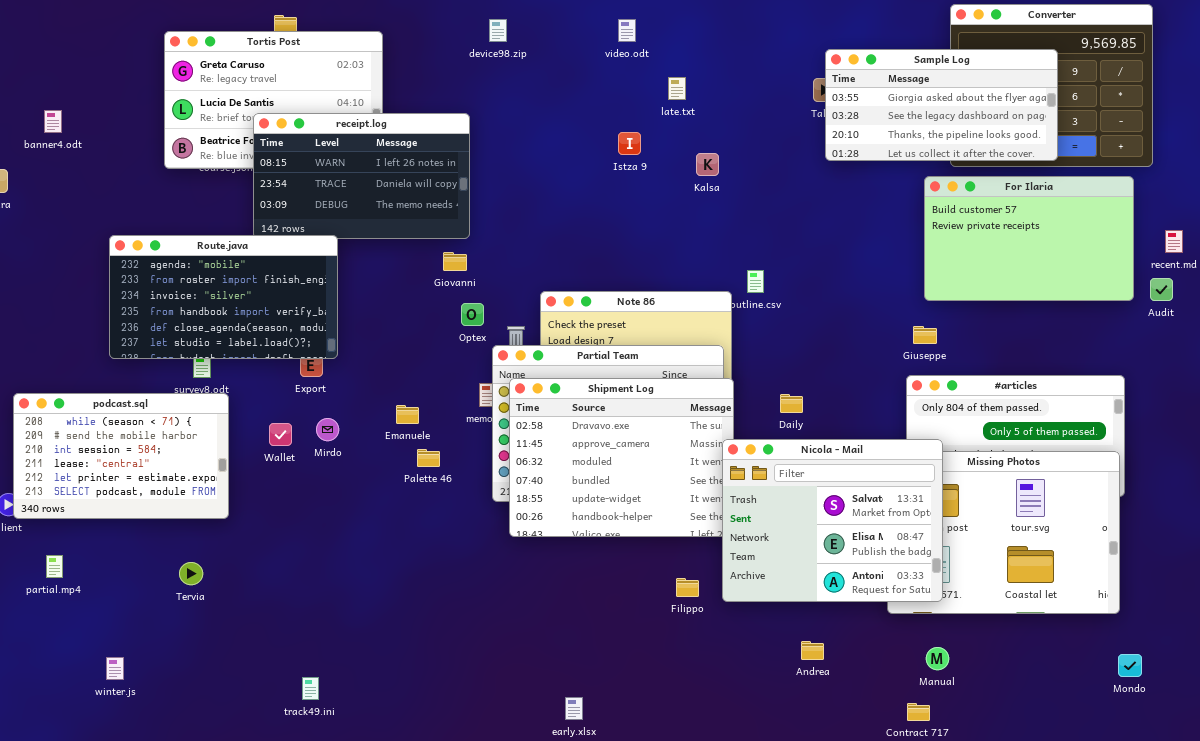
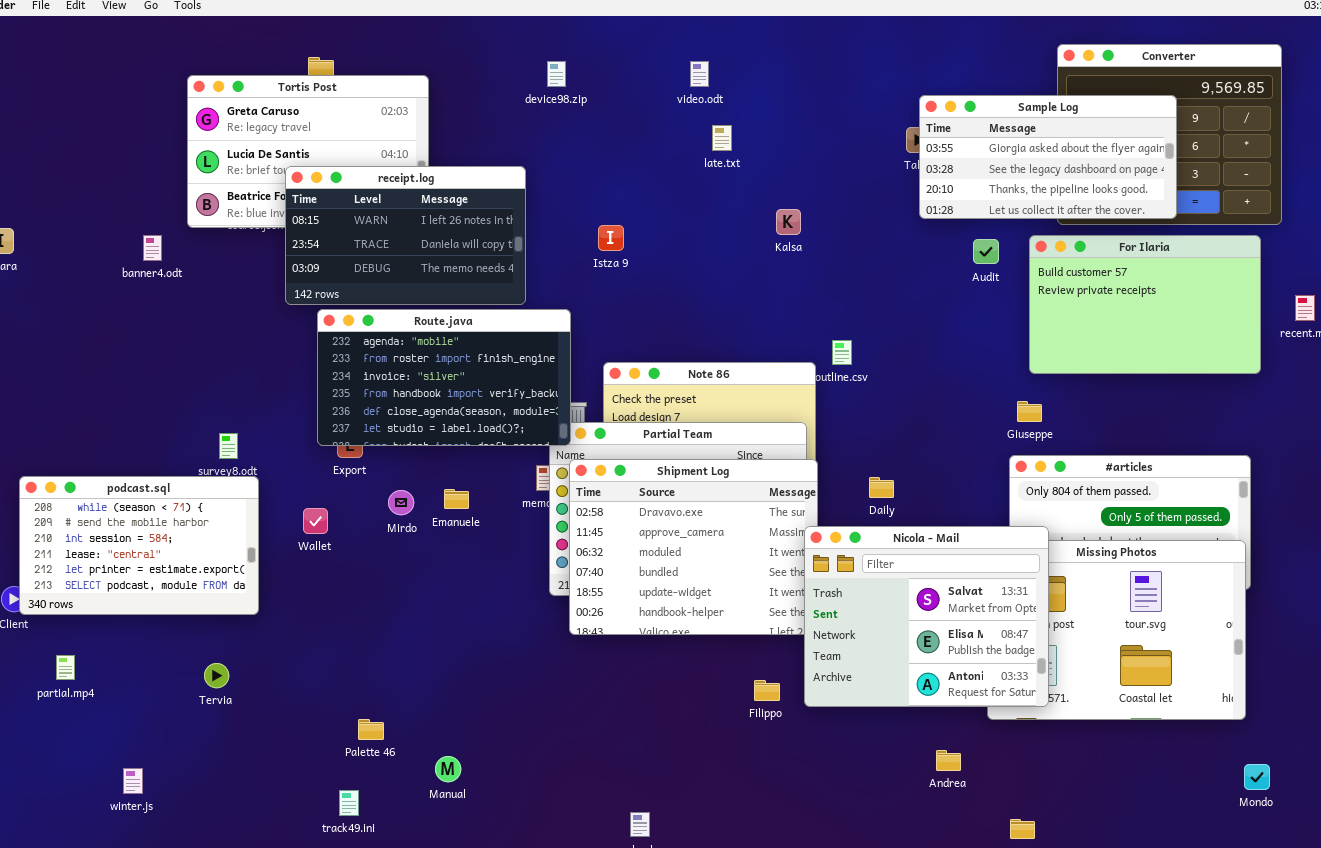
late.txt: [668,77,686,100] -> [712,125,732,151], moved
banner4.odt: [44,110,62,133] -> [143,235,162,261], moved
Istza 9: [618,132,641,155] -> [598,225,624,251], moved
Route.java: [109,235,338,359] -> [317,309,571,446], moved
Audit: [1150,278,1173,301] -> [973,239,999,264], moved
Mirdo: [316,418,339,441] -> [388,490,414,515], moved
Palette 46: [417,449,440,467] -> [358,719,384,740], moved
Andrea: [801,641,824,660] -> [936,750,961,771], moved
Manual: [926,647,949,670] -> [435,756,461,782], moved

